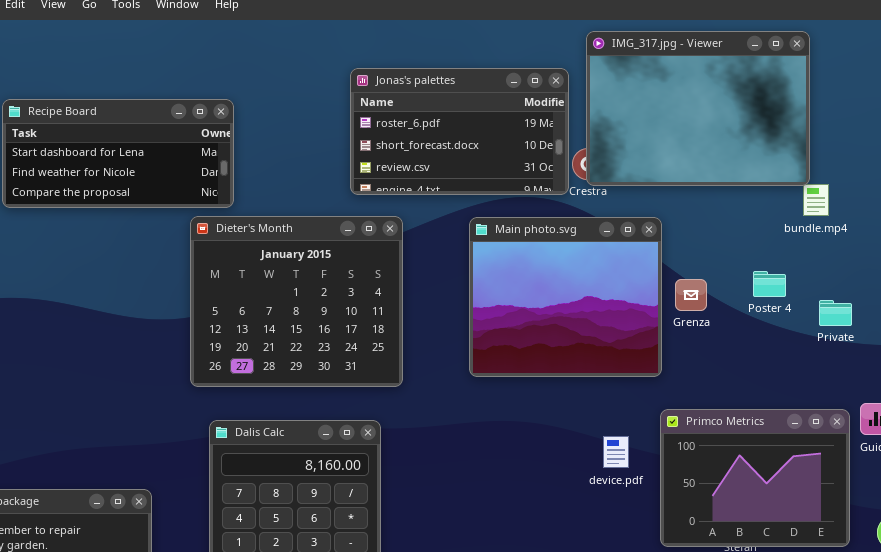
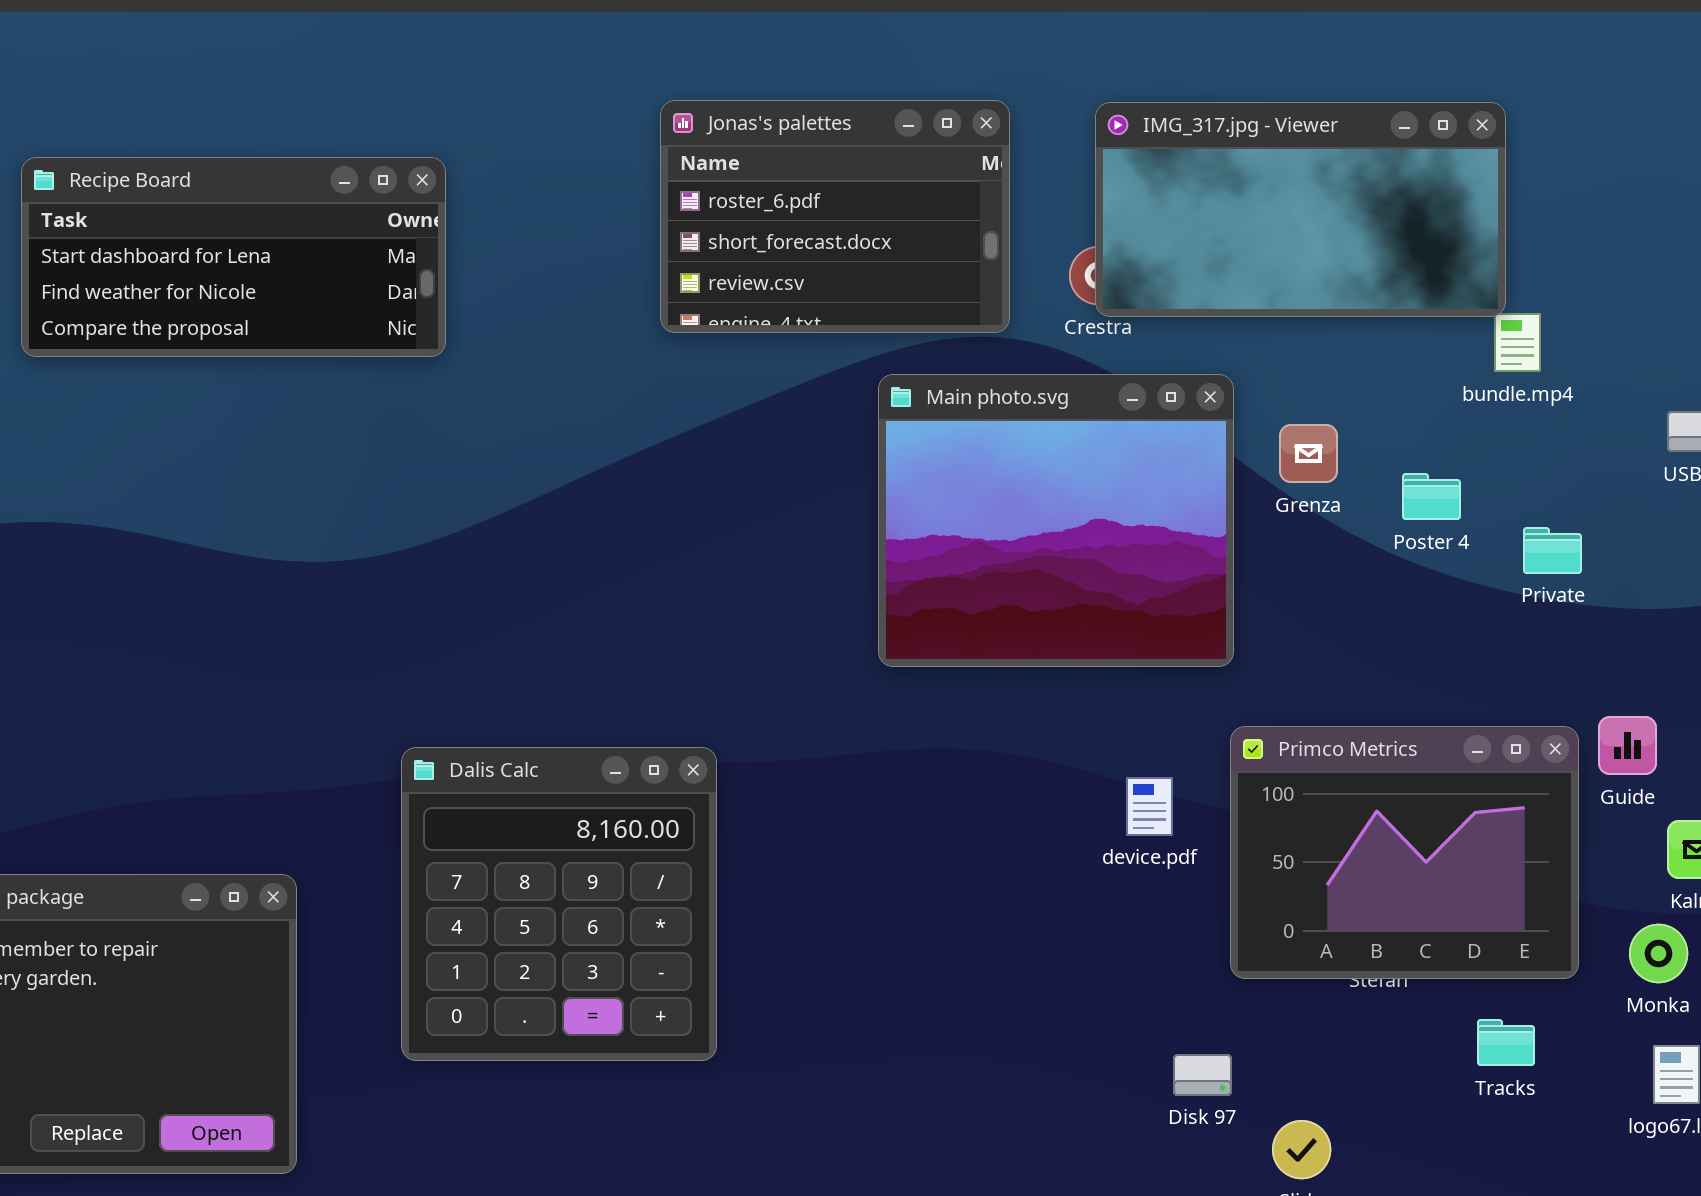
IMG_317.jpg - Viewer: [586,31,810,186] -> [1095,102,1506,317], resized
Jonas's palettes: [350,68,569,195] -> [660,100,1010,333], resized
Dieter's Month: [190,216,403,387] -> none, closed
Grenza: [675,279,707,311] -> [1279,424,1338,483], moved

